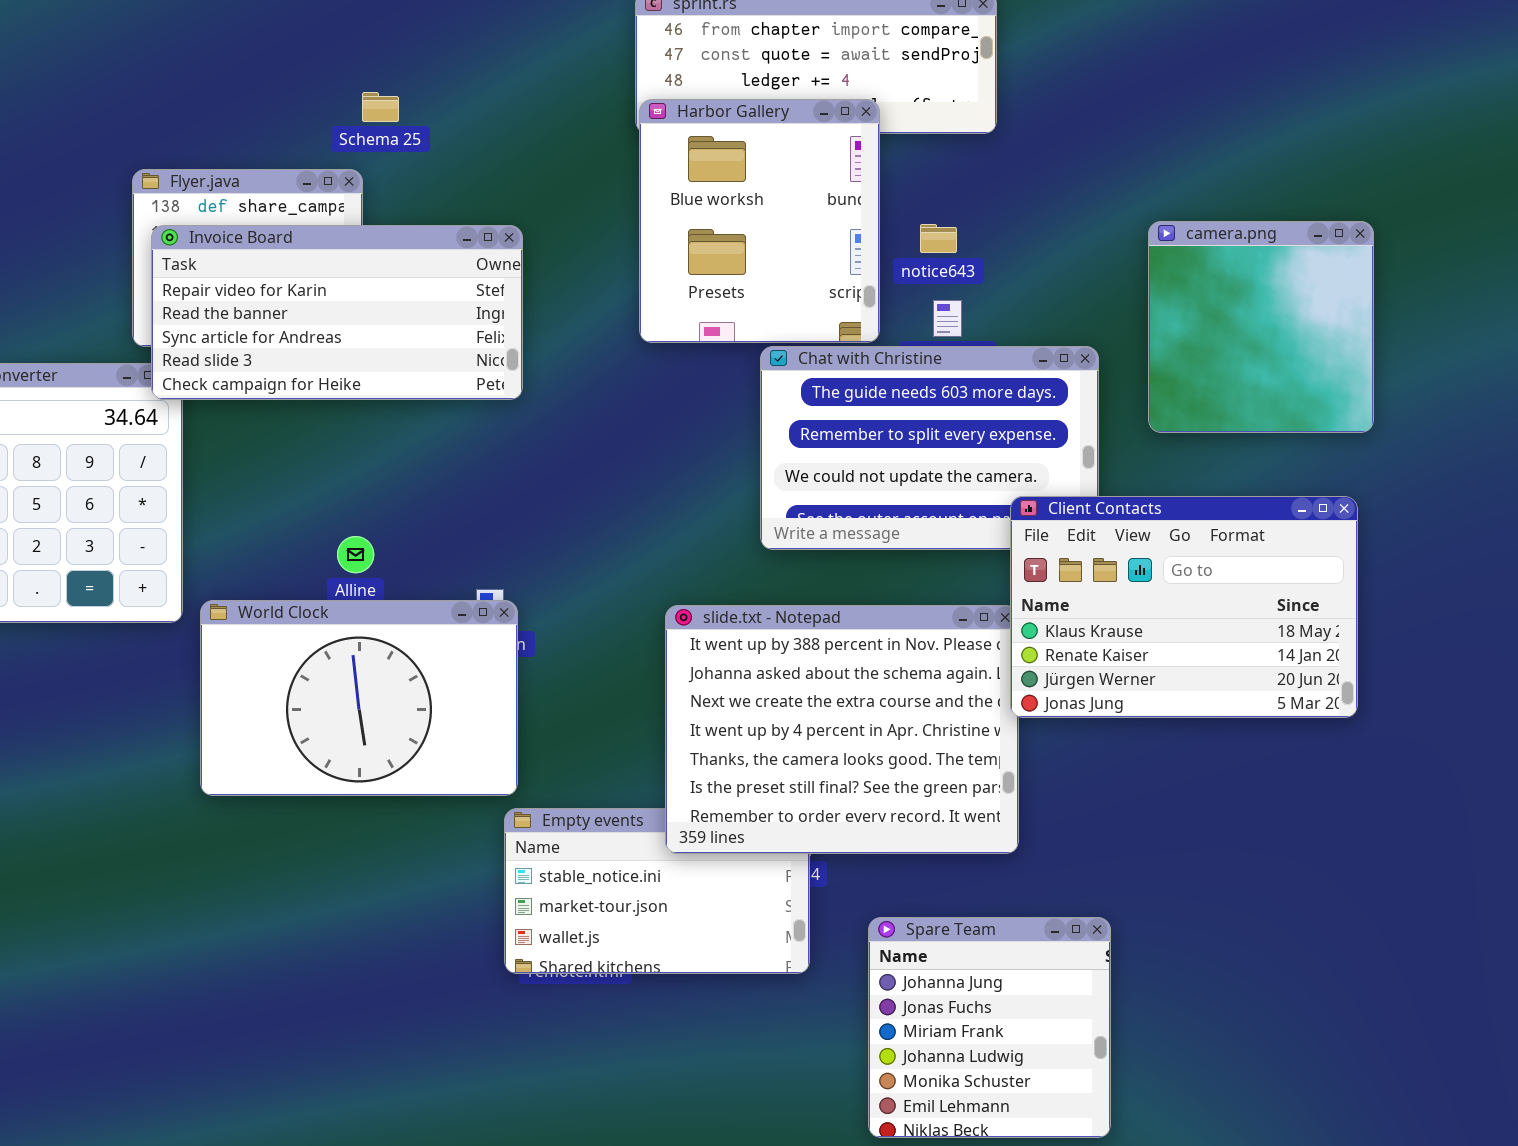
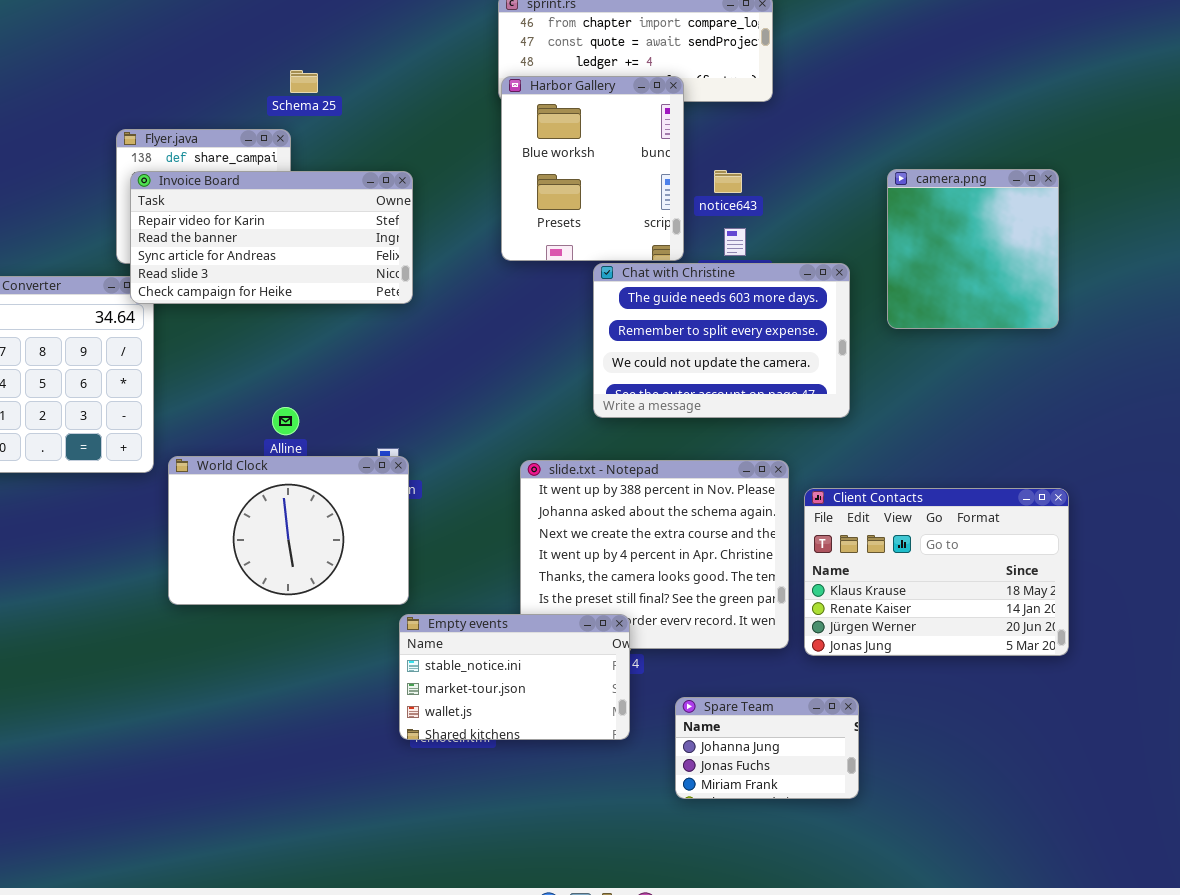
Client Contacts: [1010,496,1358,718] -> [804,488,1069,656], moved
Empty events: [504,808,810,974] -> [399,614,630,740], raised
Spare Team: [868,917,1111,1138] -> [675,697,859,799], resized

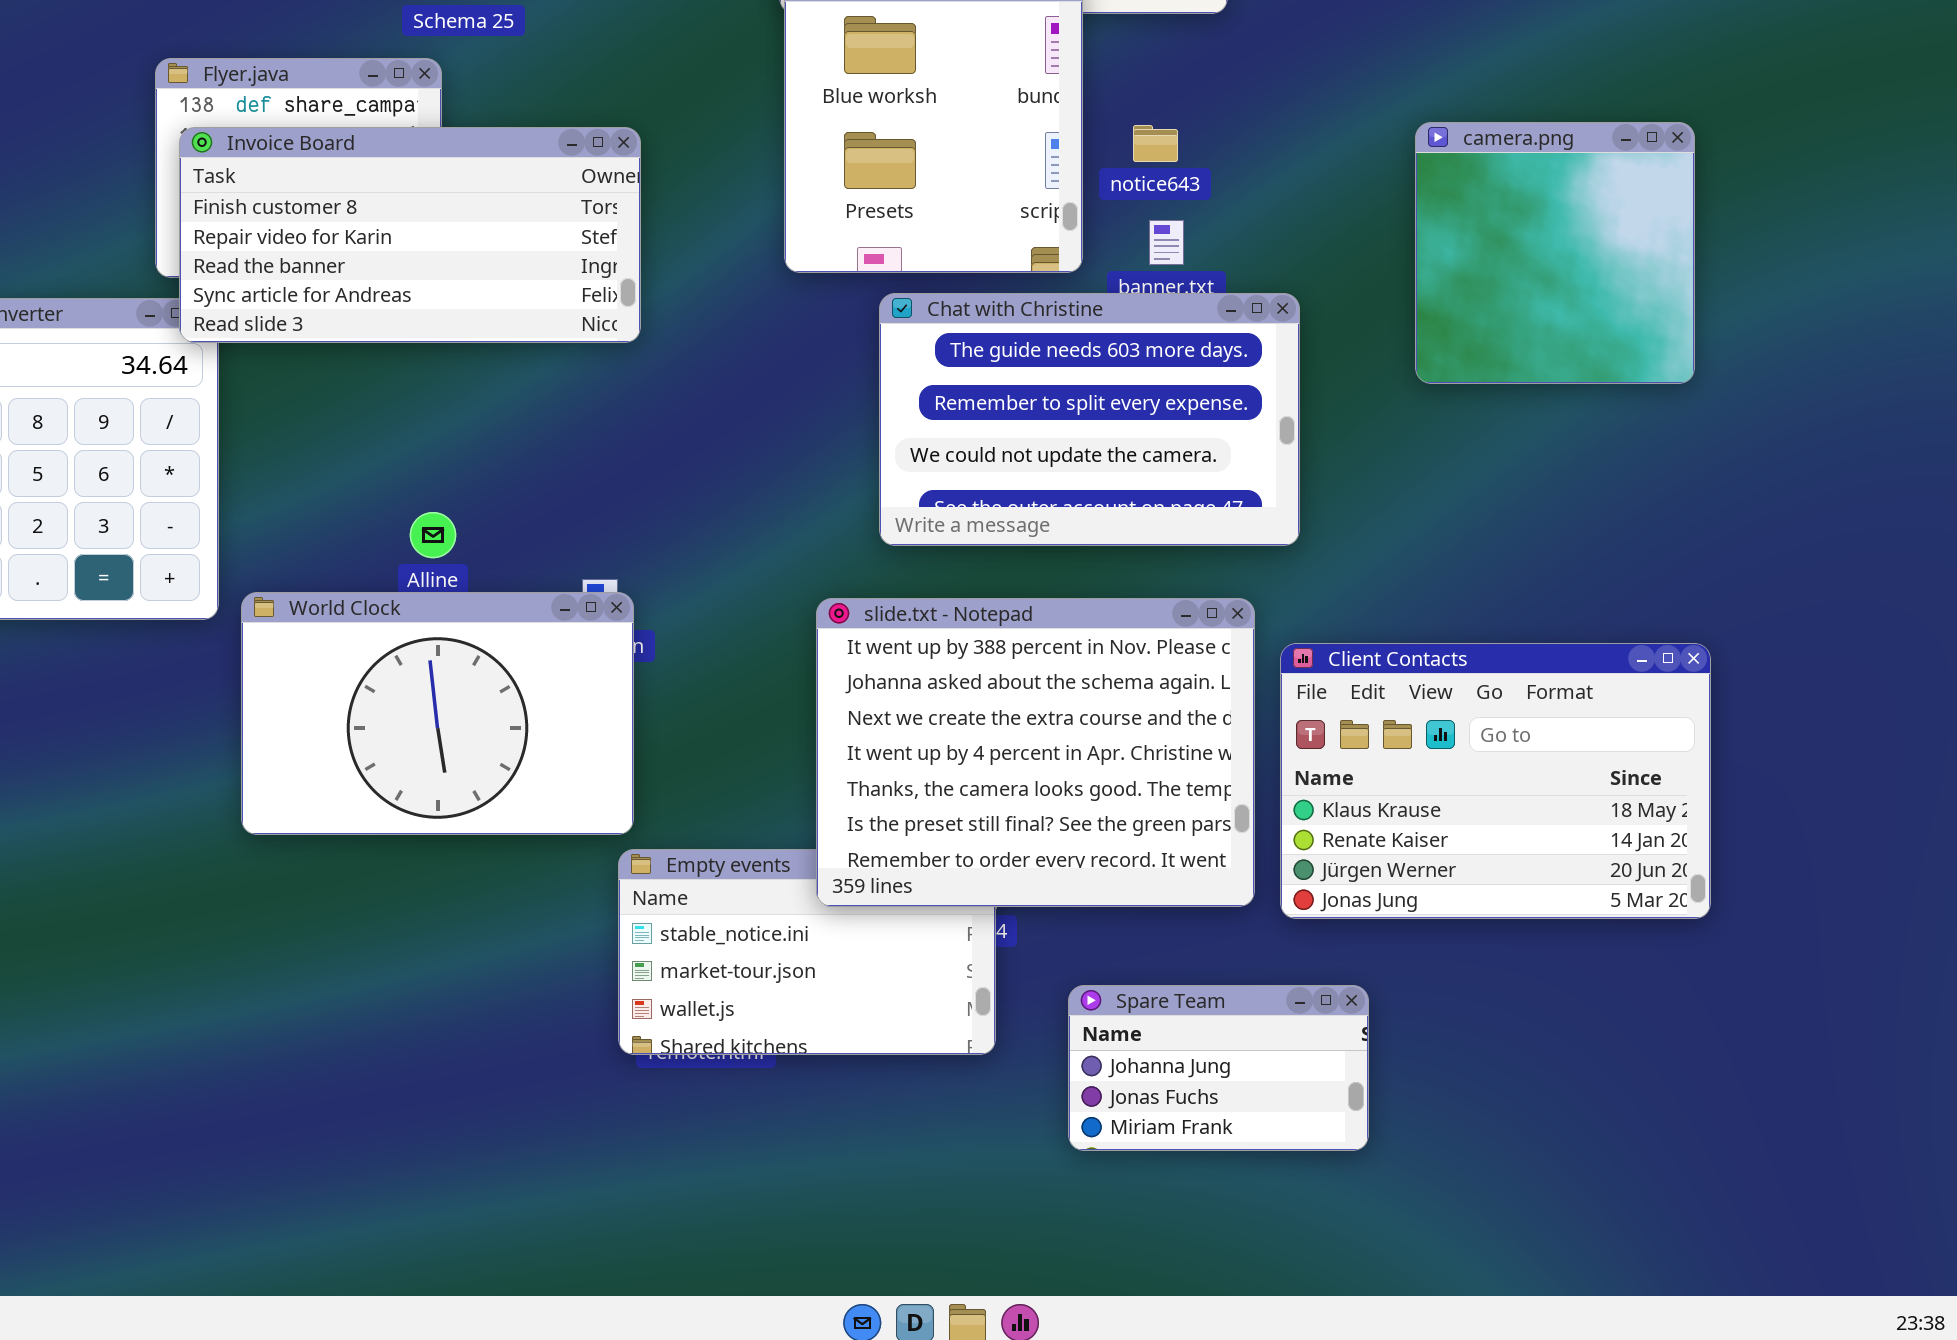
Invoice Board: [130,171,413,304] -> [179,127,641,343], scrolled up 1 row
Chat with Christine: [593,263,850,418] -> [879,293,1300,546], moved
slide.txt - Notepad: [520,460,789,649] -> [816,598,1255,907], raised

